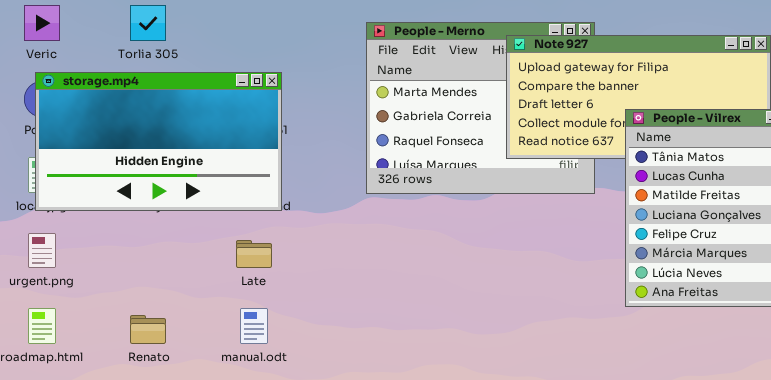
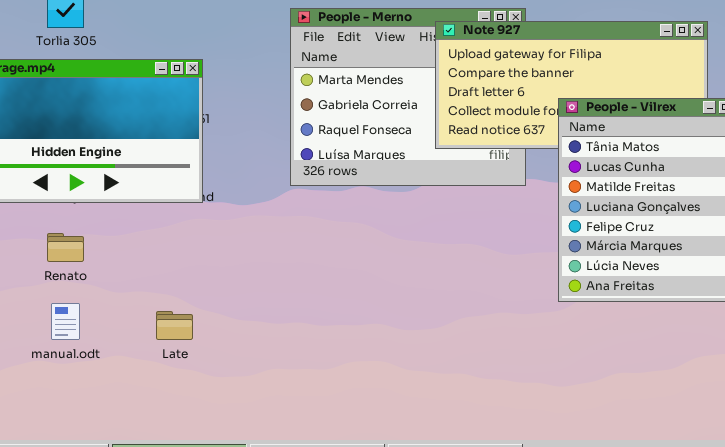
Late: [236,240,272,268] -> [156,311,193,340], moved
manual.odt: [240,308,268,344] -> [51,303,80,340], moved
Renato: [130,315,166,344] -> [47,233,84,262], moved

